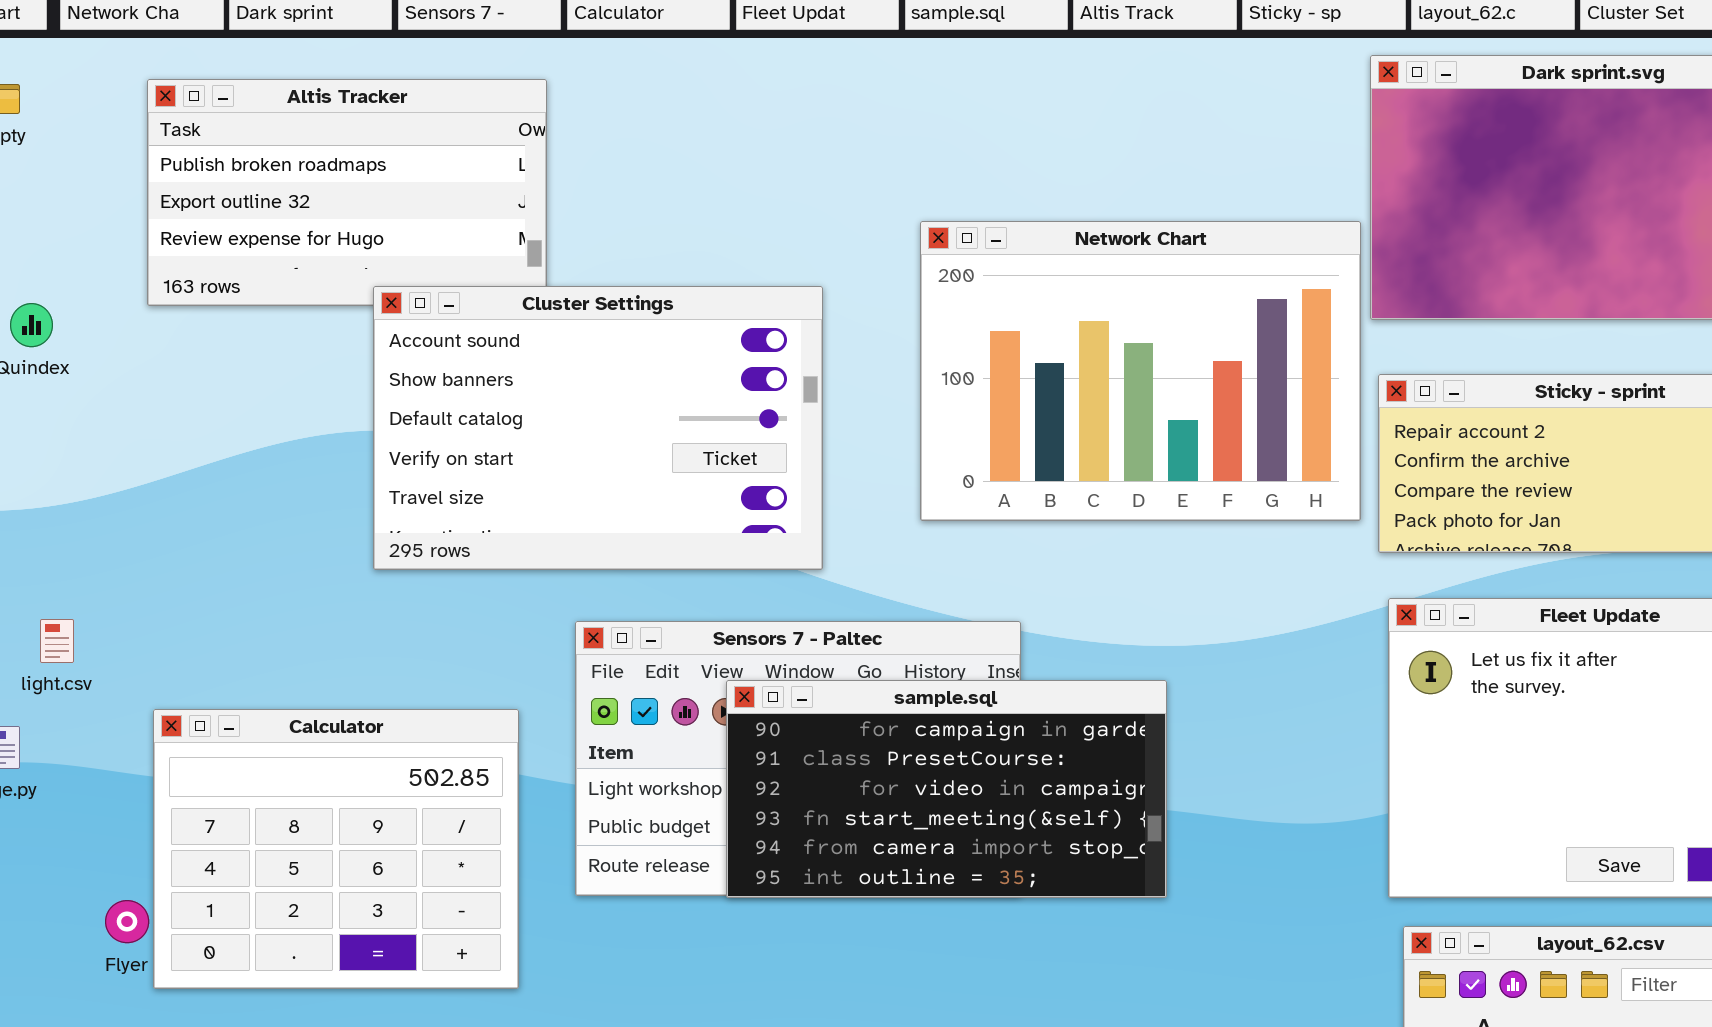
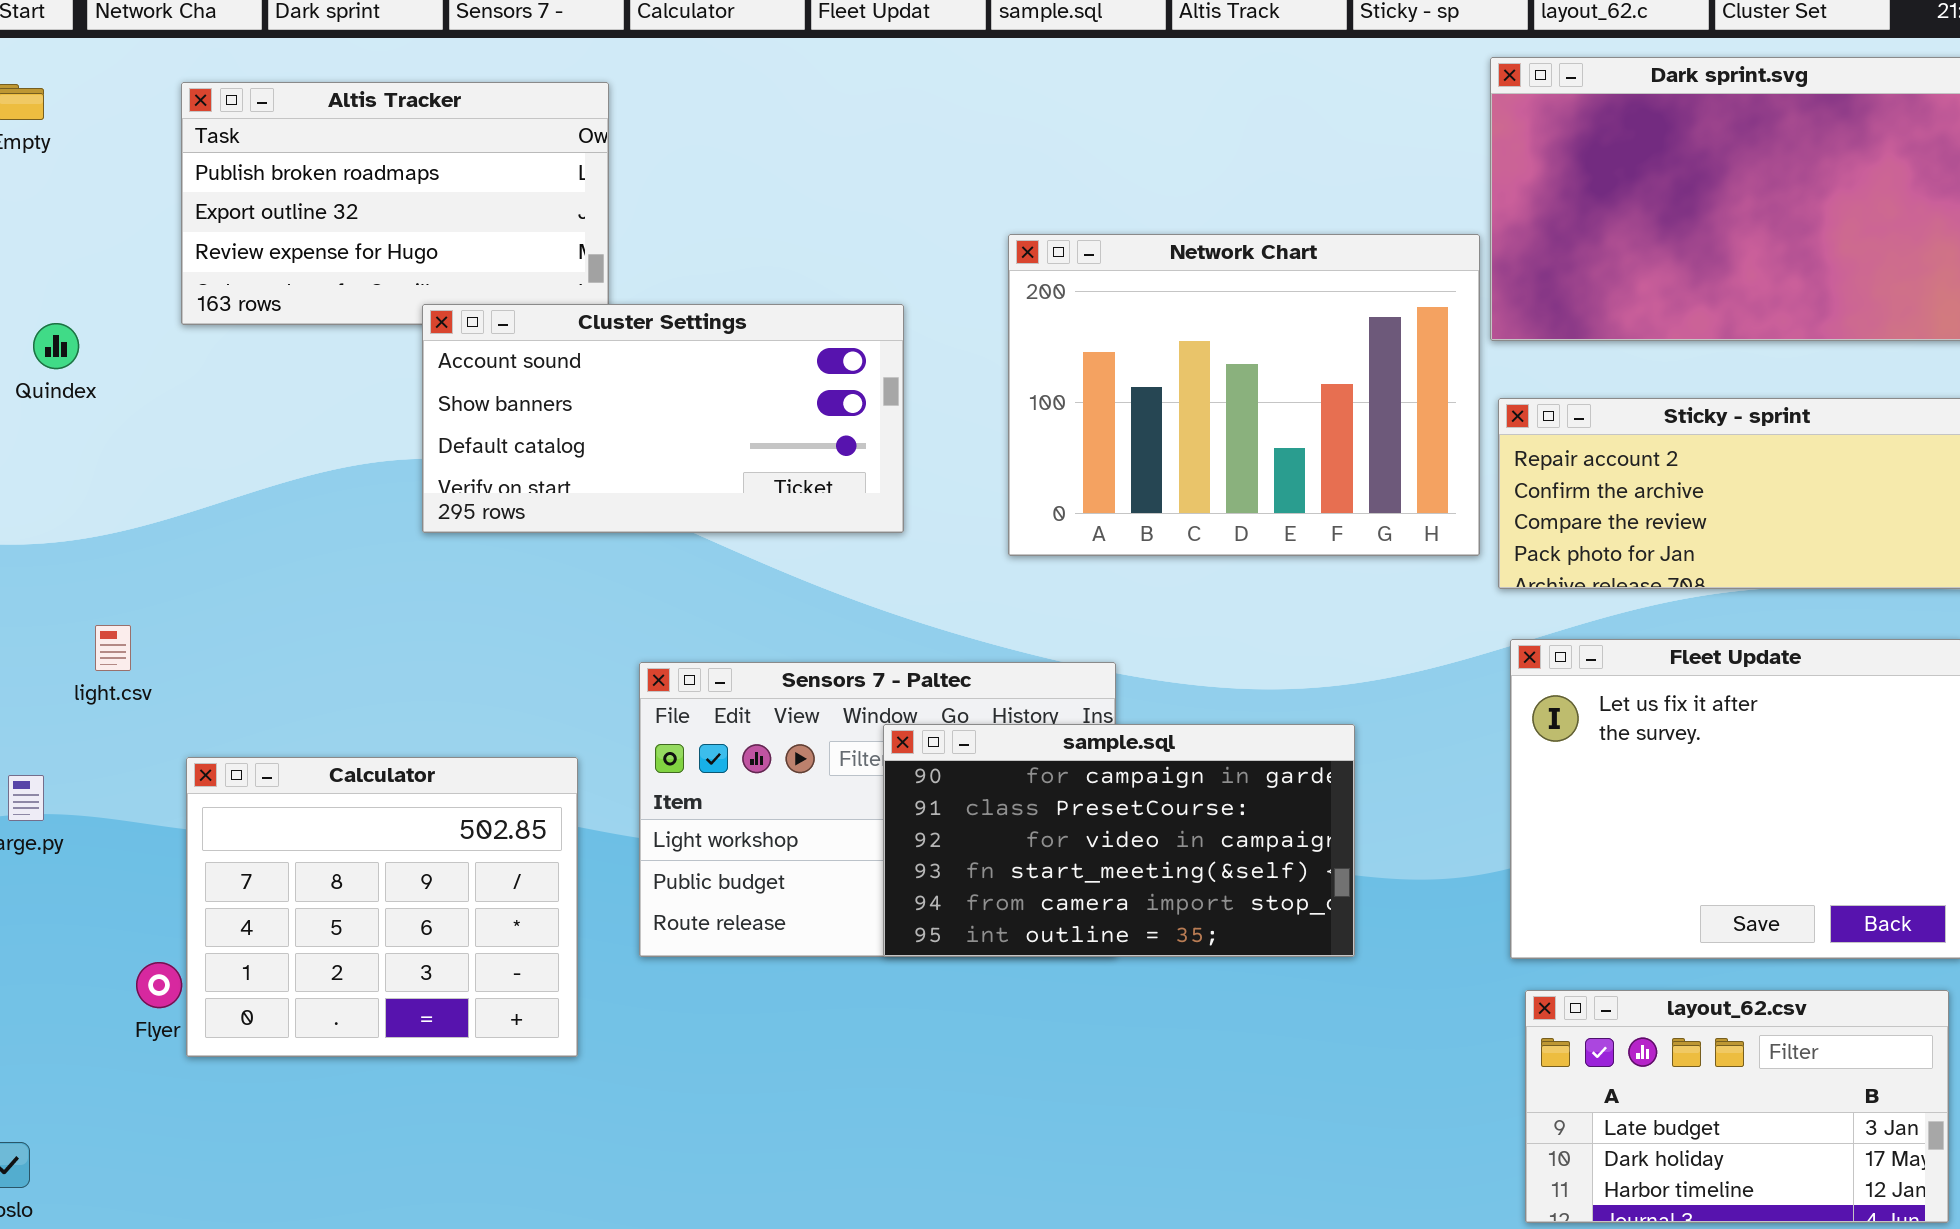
Cluster Settings: [373,286,823,570] -> [422,304,904,533], resized
light.csv: [40,619,74,663] -> [95,625,131,671], moved
sample.sql: [726,680,1167,898] -> [883,724,1355,957], moved

